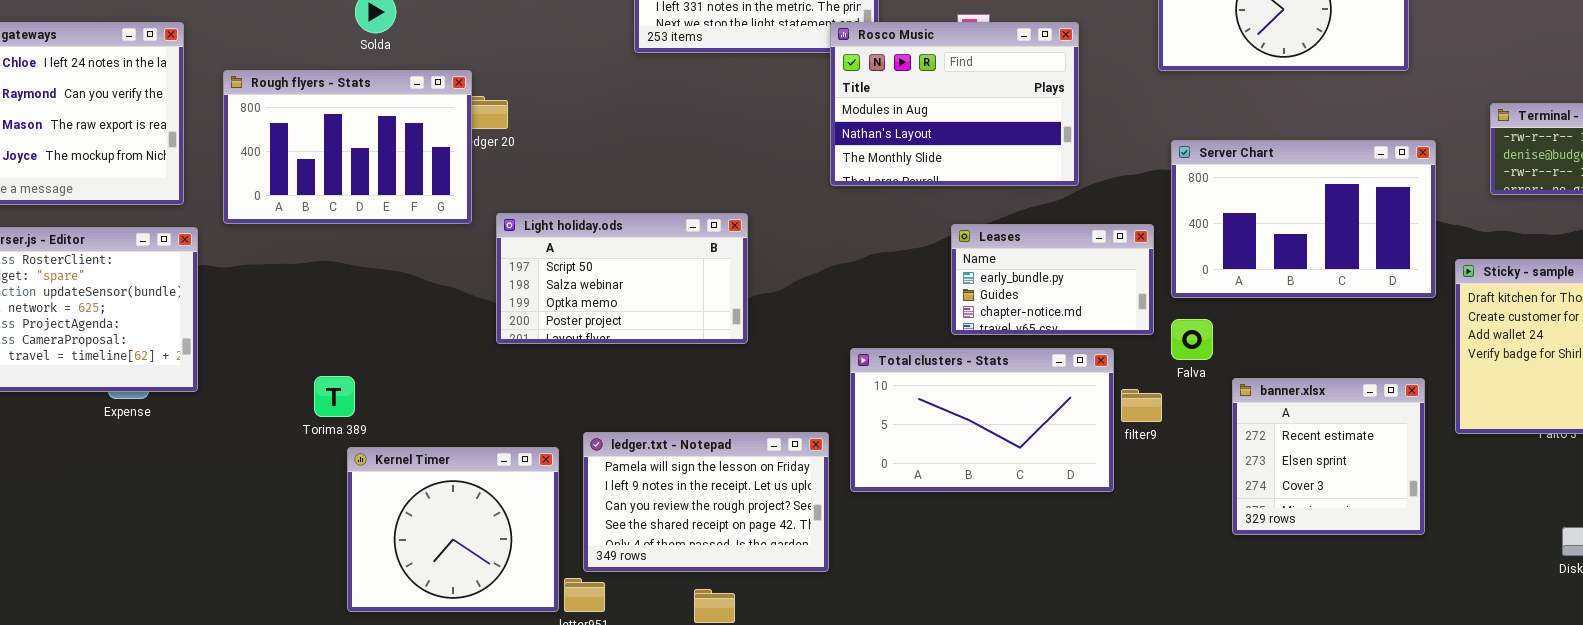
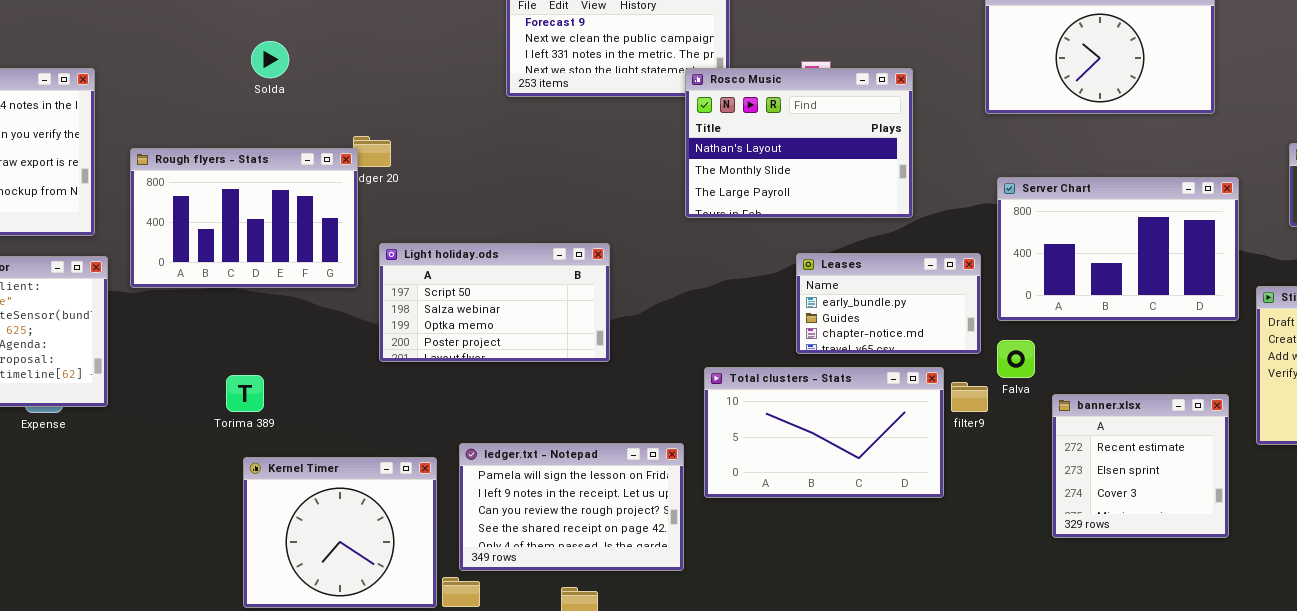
Rosco Music: [830,22,1079,186] -> [685,68,913,218], scrolled down 1 row
Rough flyers - Stats: [223,70,472,224] -> [130,148,358,288], moved
Torima 389: [314,376,355,417] -> [226,375,264,412], moved
filter9: [1121,389,1162,422] -> [951,382,988,412], moved

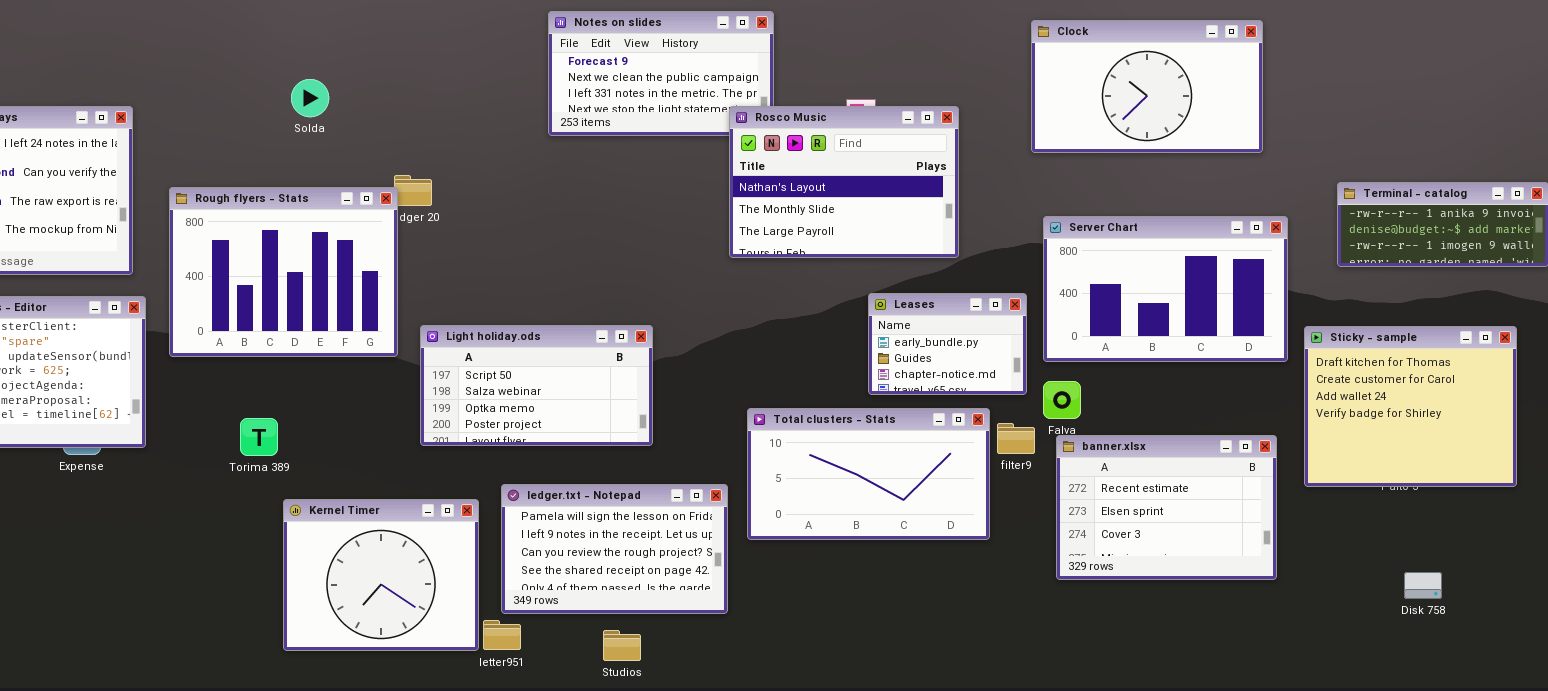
Rough flyers - Stats: [130,148,358,288] -> [169,187,398,357], resized
Light holiday.ods: [379,243,610,362] -> [420,325,653,446], moved
Leases: [796,253,981,354] -> [868,293,1027,395], resized
Torima 389: [226,375,264,412] -> [240,418,278,456], moved
banner.xlsx: [1052,394,1229,538] -> [1056,435,1277,580], resized

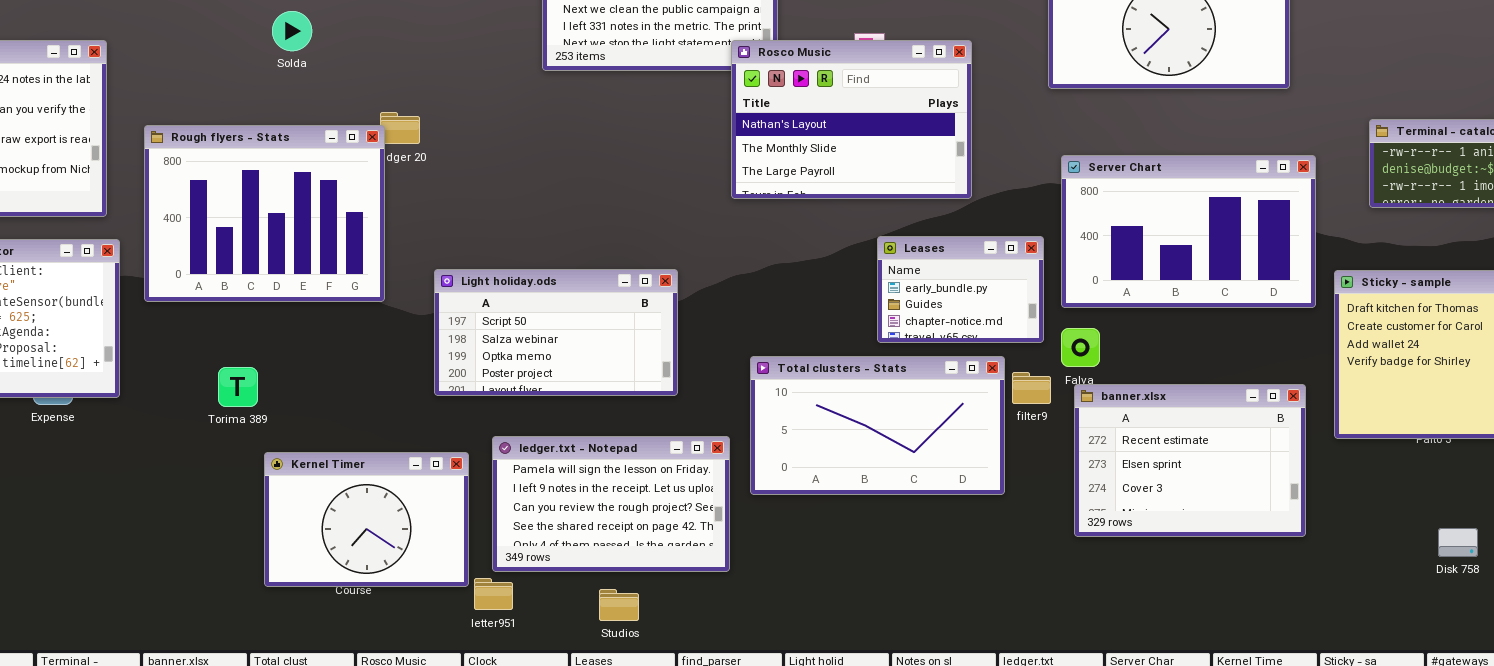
Light holiday.ods: [420,325,653,446] -> [434,269,678,396], moved
Kernel Timer: [283,499,479,651] -> [264,452,469,587], resized

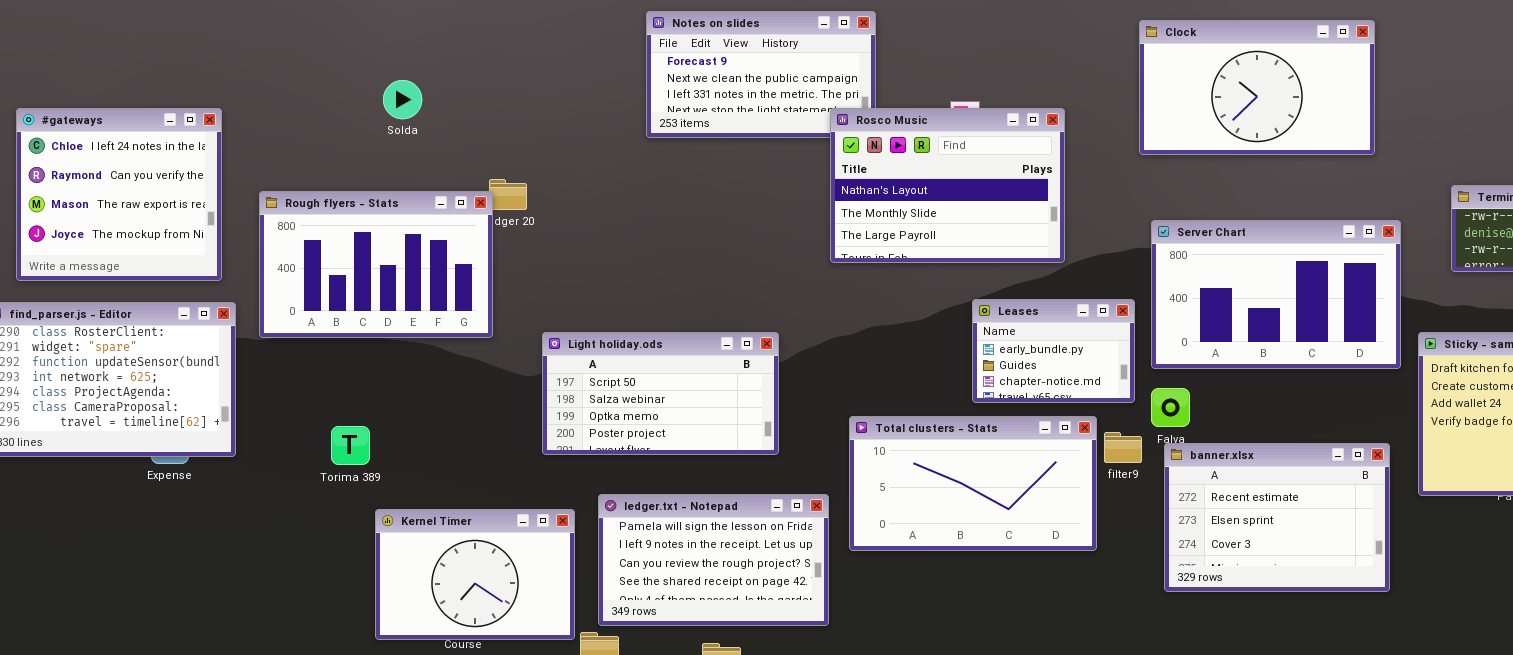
Rough flyers - Stats: [144,125,385,302] -> [259,191,493,338], resized

